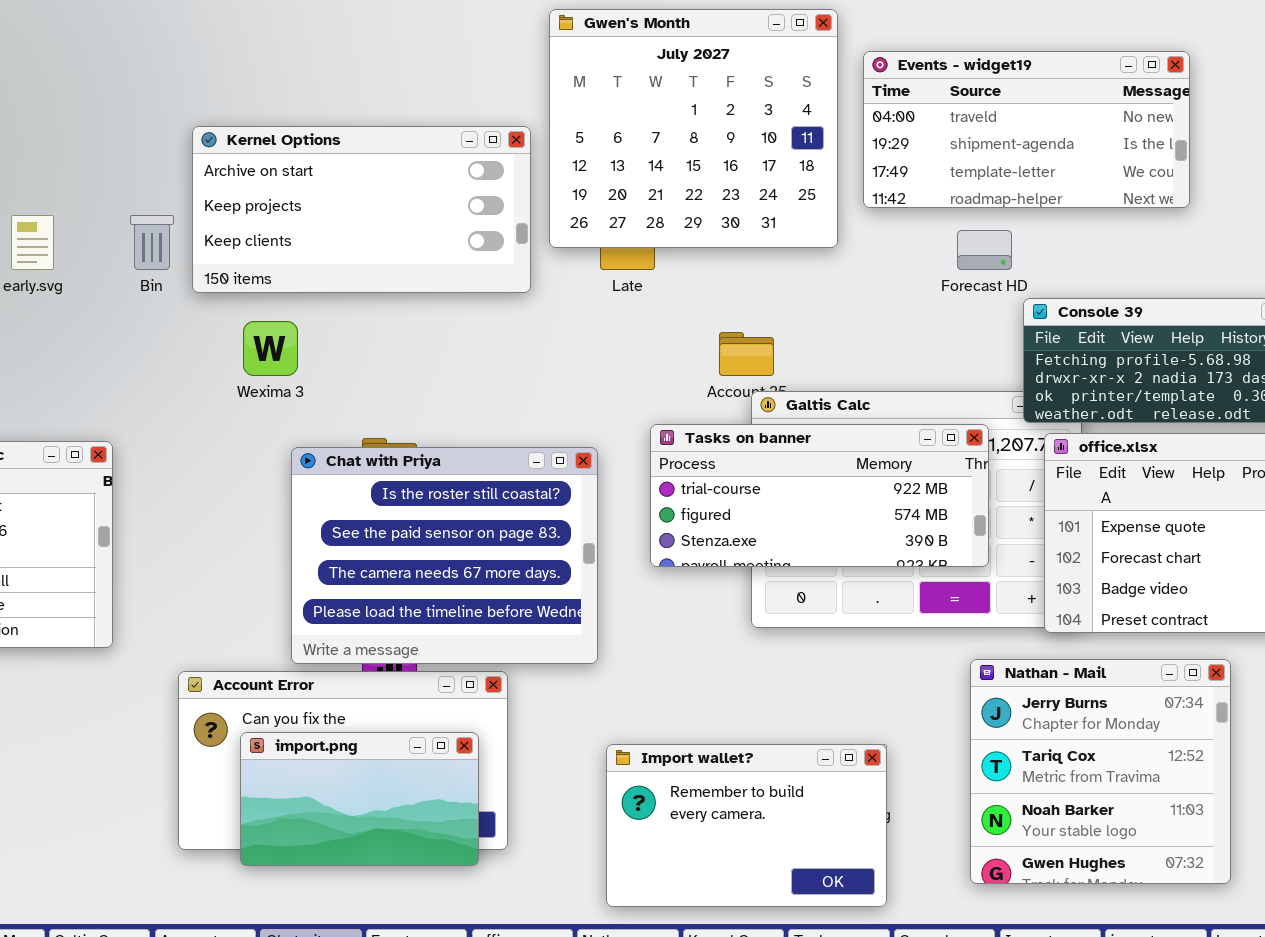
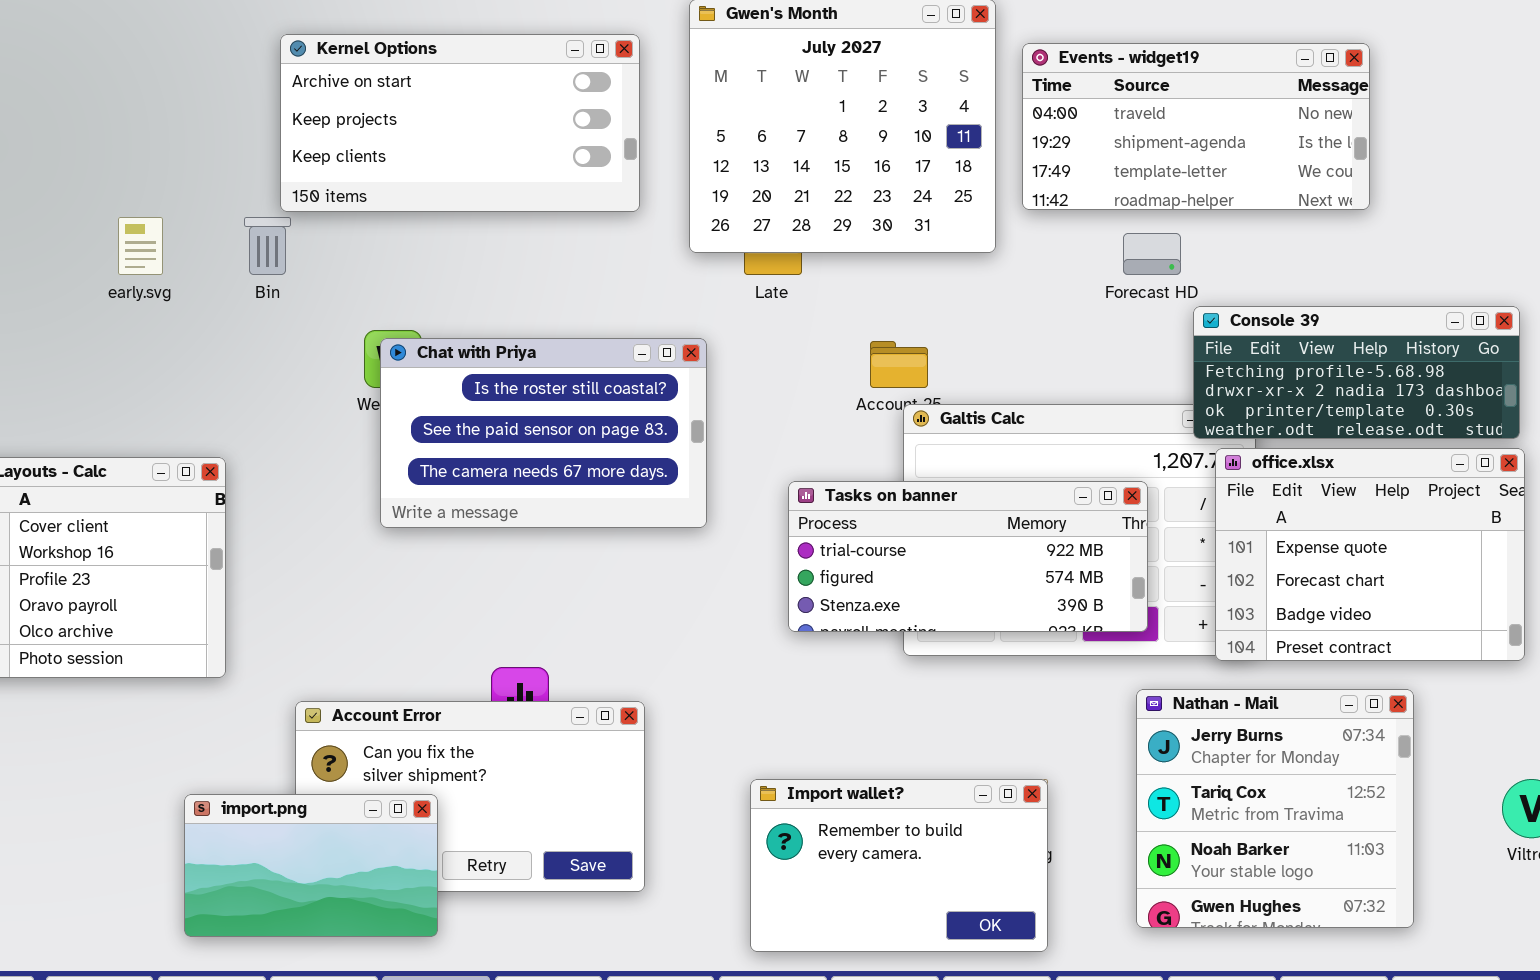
Kernel Options: [192,126,531,293] -> [280,34,640,212], moved
Tasks on banner: [650,424,989,567] -> [788,481,1148,632], moved
Chat with Priya: [291,447,598,664] -> [380,338,707,528], moved, resized
import.png: [240,732,479,866] -> [184,794,438,937], moved

